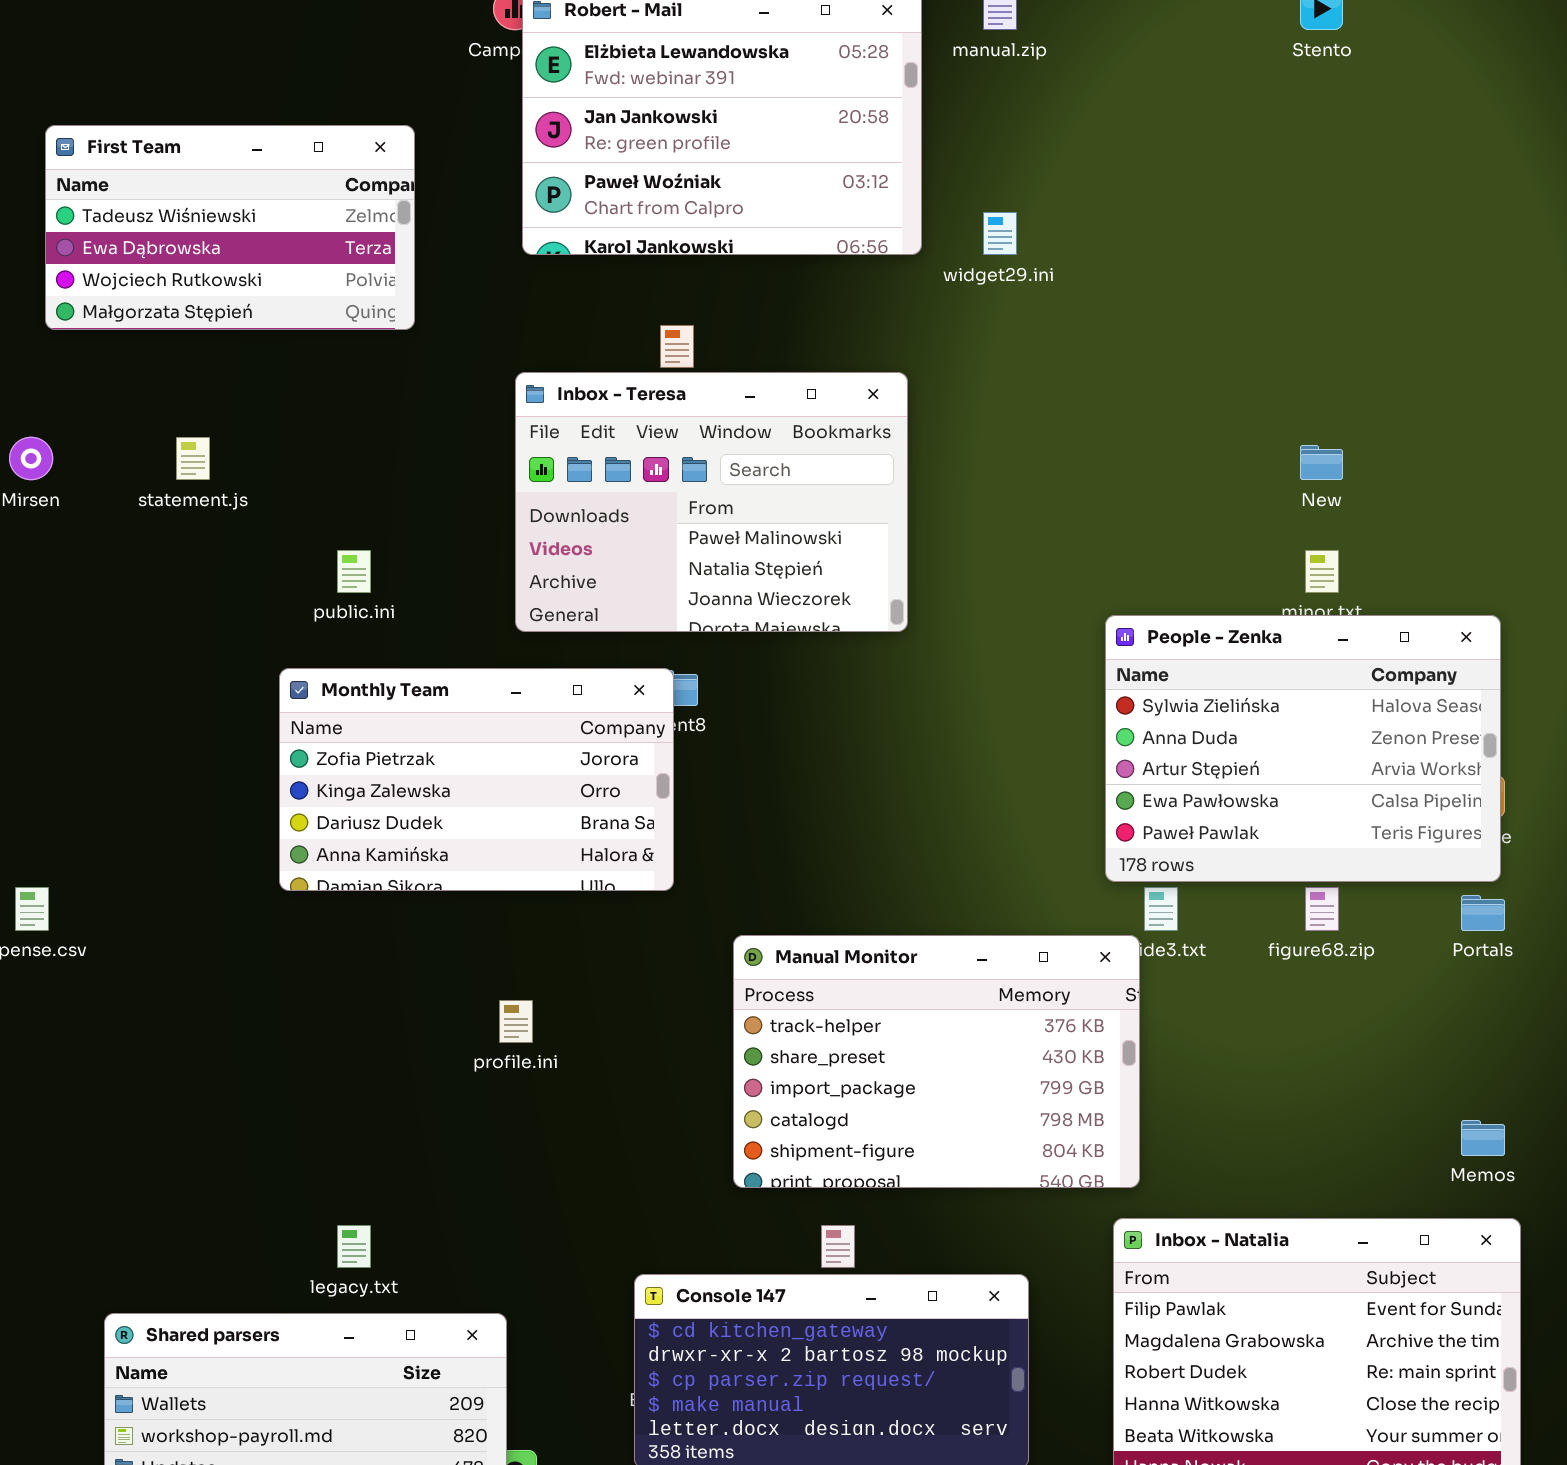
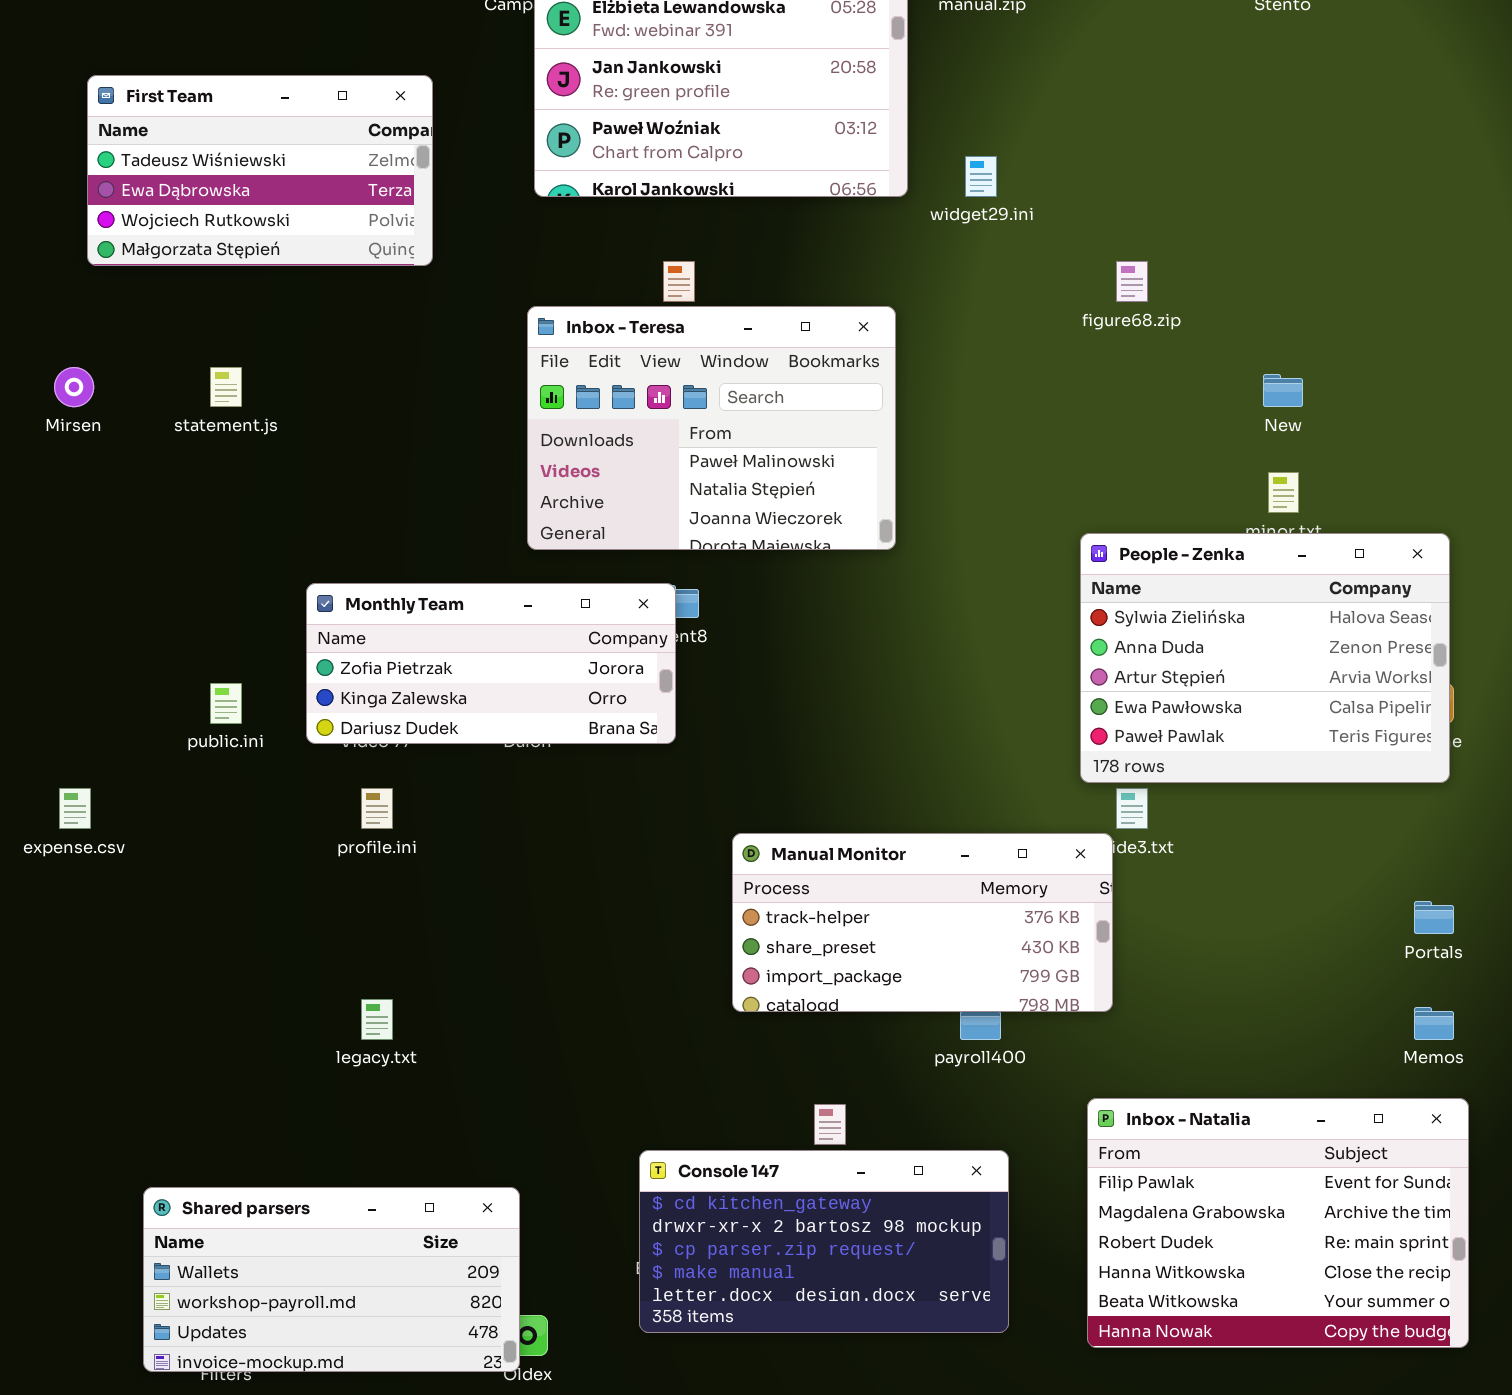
public.ini: [337,550,371,593] -> [210,683,242,724], moved
Monthly Team: [279,668,674,891] -> [306,583,676,744], resized
figure68.zip: [1305,887,1339,931] -> [1116,261,1148,302], moved
Portals: [1461,895,1505,931] -> [1414,901,1454,934], moved
Manual Monitor: [733,935,1140,1188] -> [732,833,1113,1012], resized
profile.ini: [499,1000,533,1043] -> [361,788,393,829], moved
legacy.txt: [337,1225,371,1268] -> [361,999,393,1040], moved

